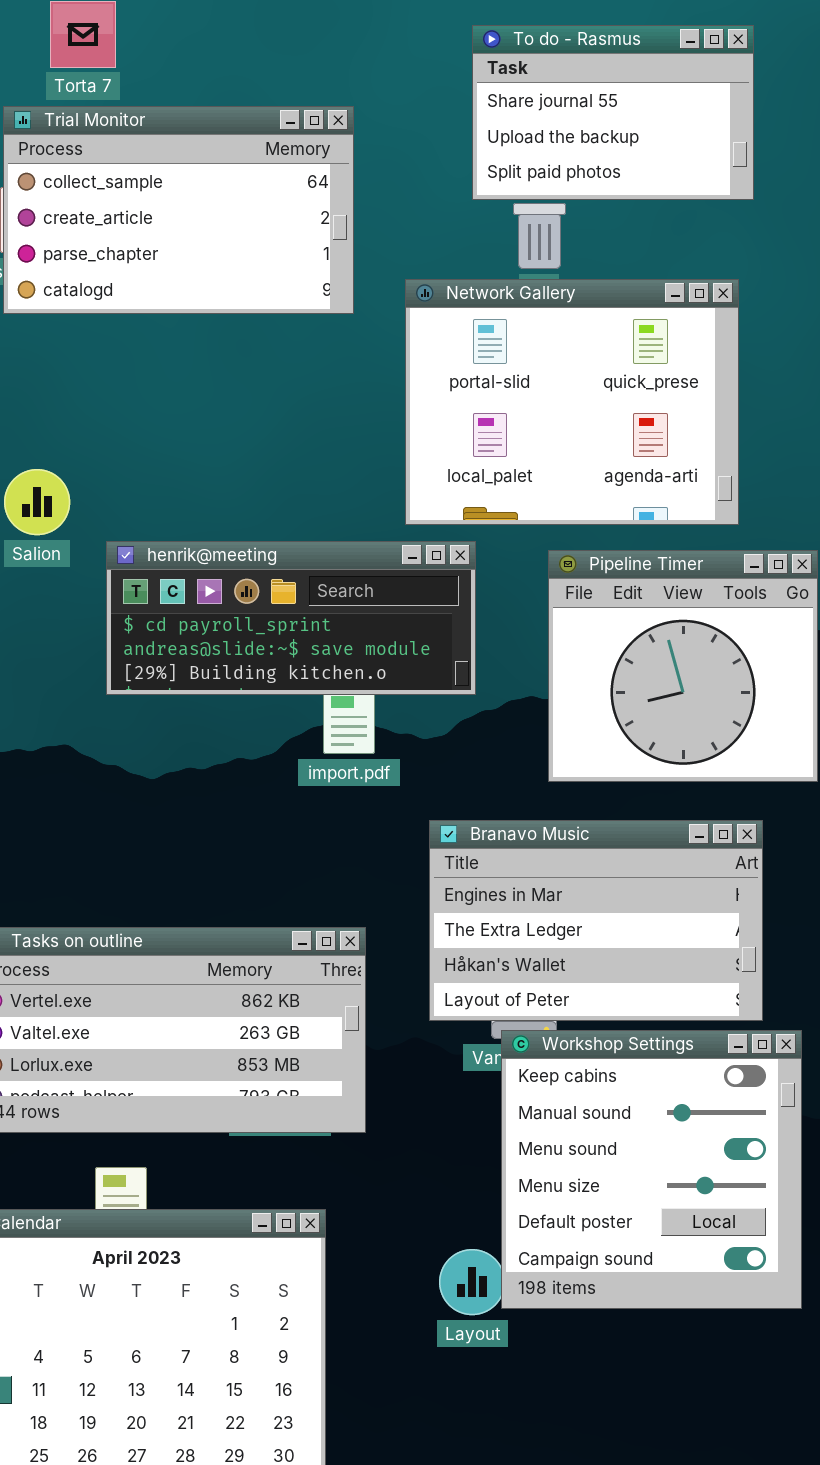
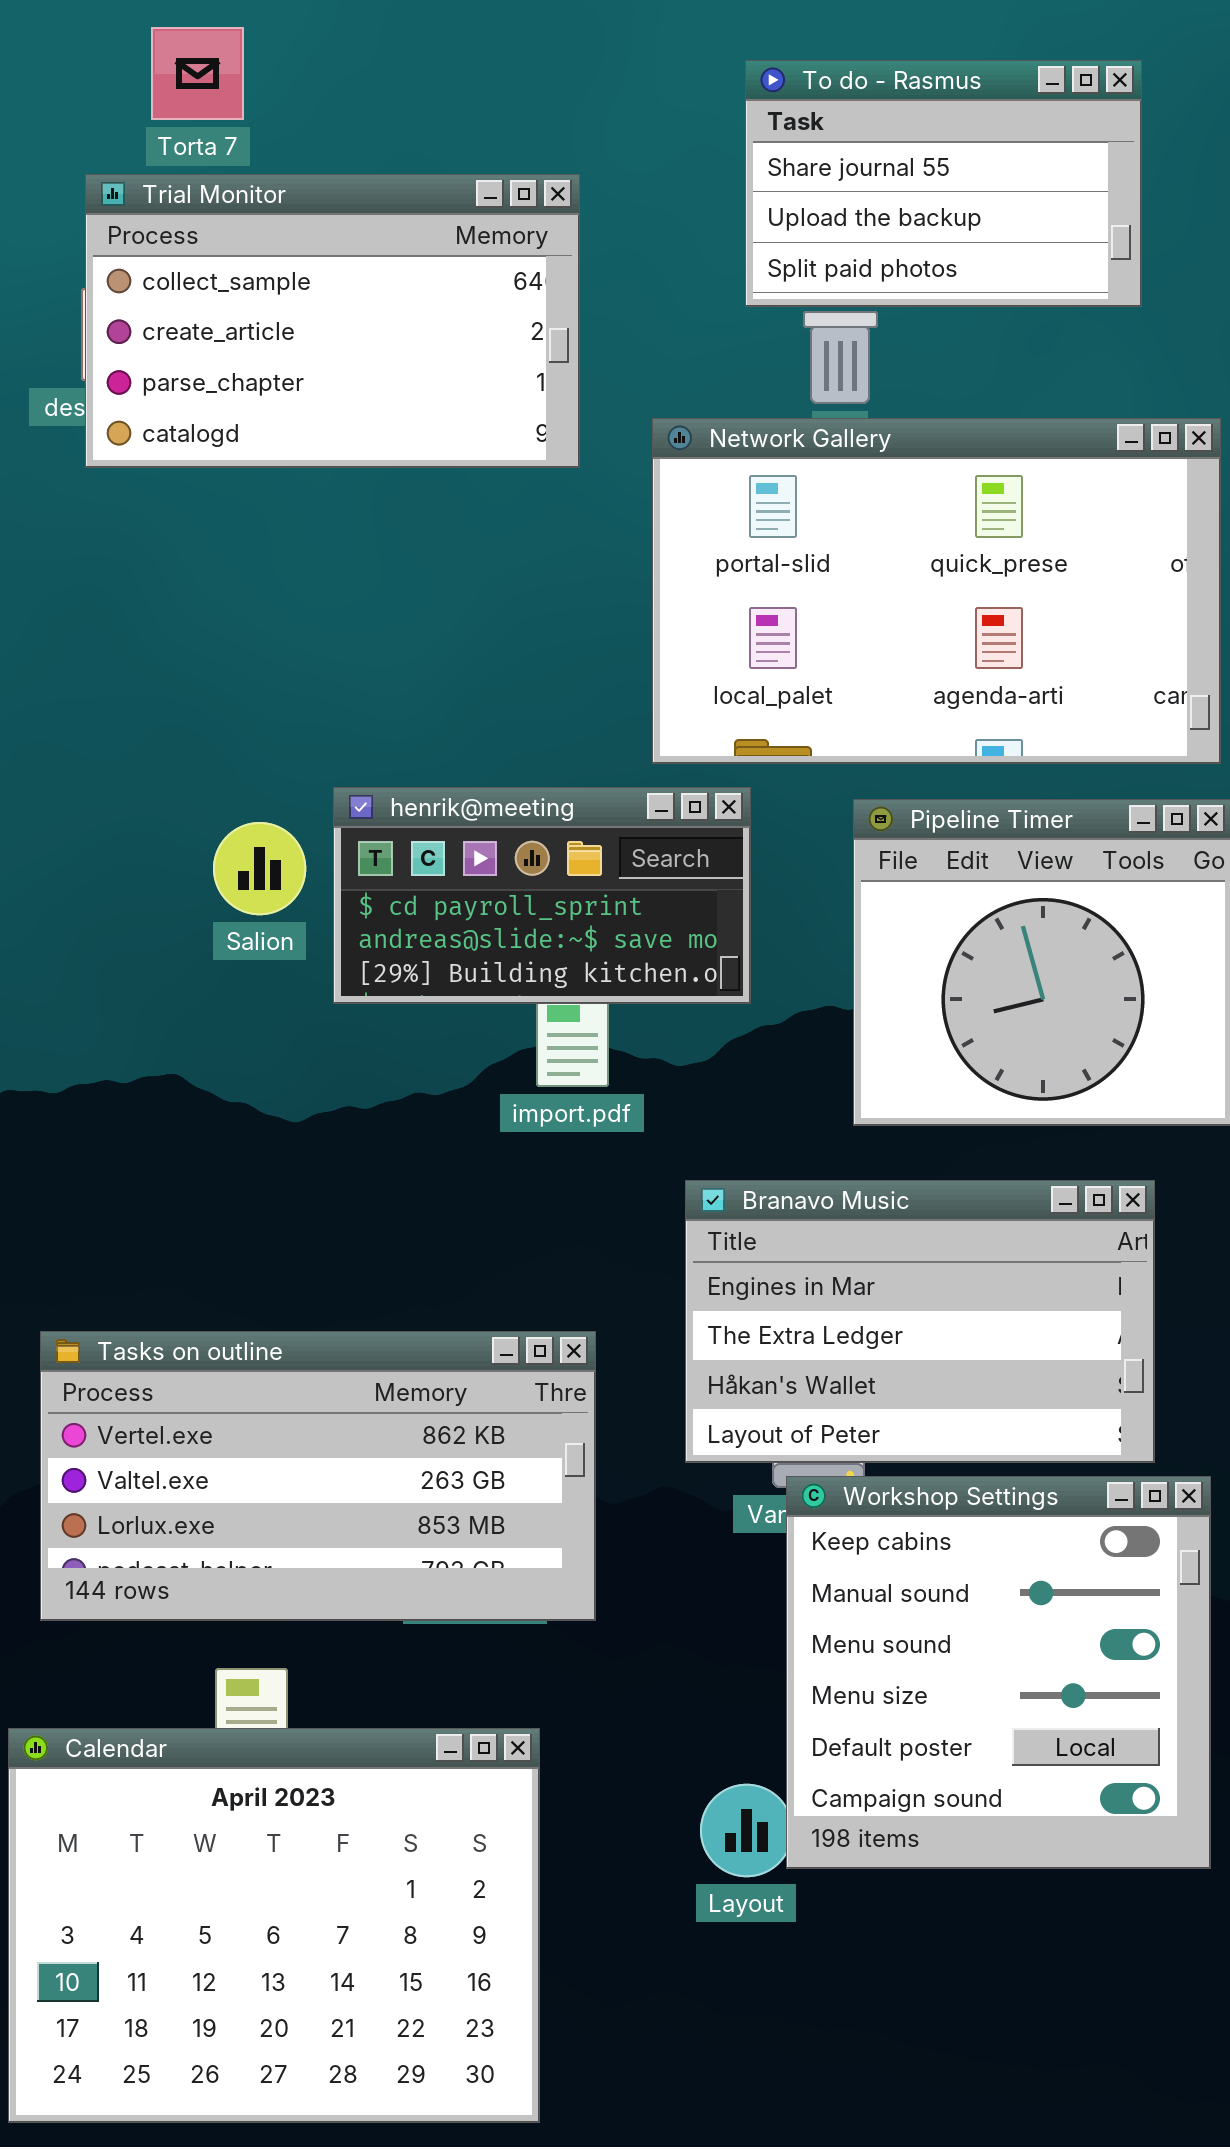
Network Gallery: [405,279,739,525] -> [652,418,1221,764], resized
Salion: [4,469,70,535] -> [213,822,306,915], moved
henrik@meeting: [106,541,476,695] -> [333,787,751,1004], resized

